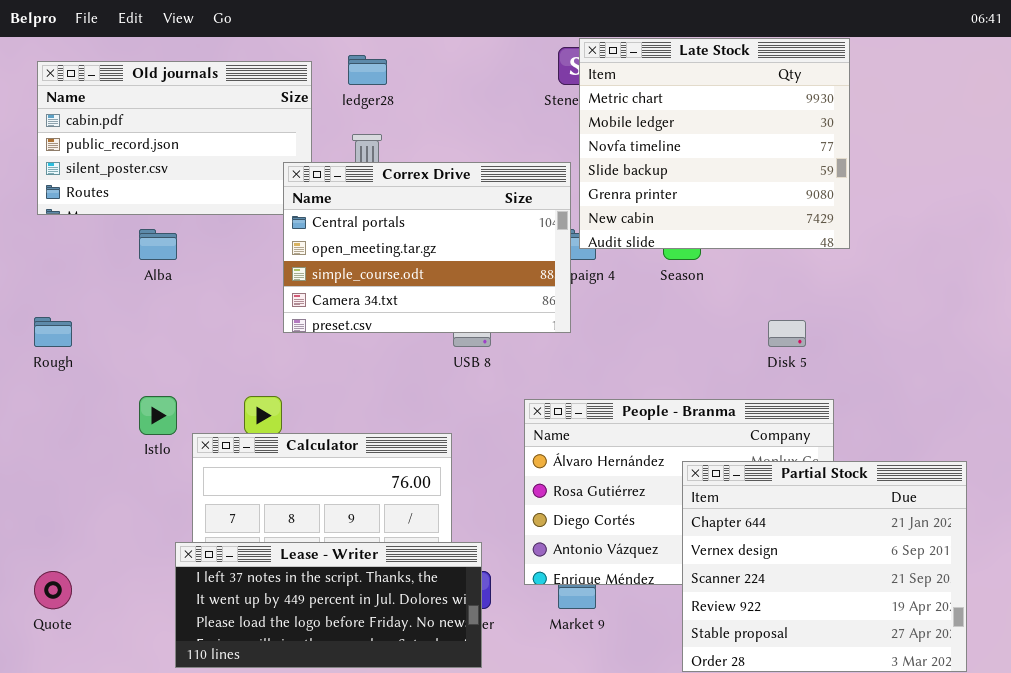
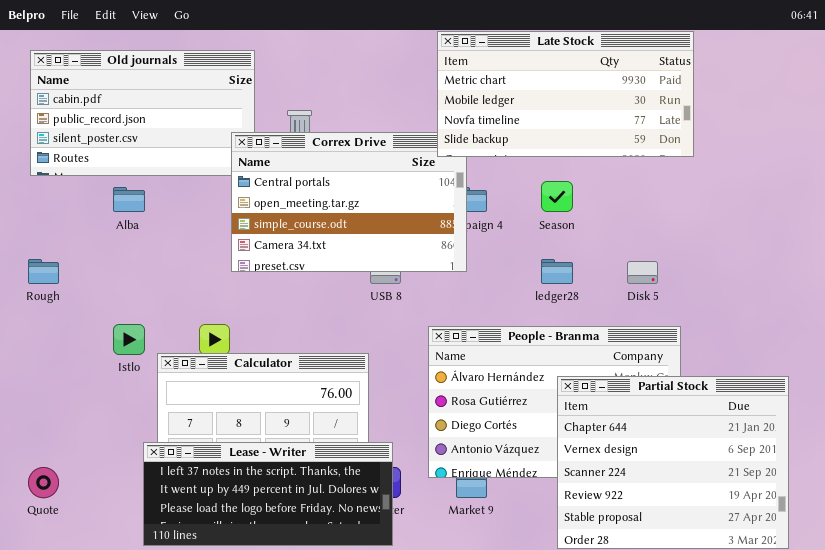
Late Stock: [579,38,850,249] -> [437,31,694,157], resized
ledger28: [348,55,387,85] -> [541,259,573,284], moved

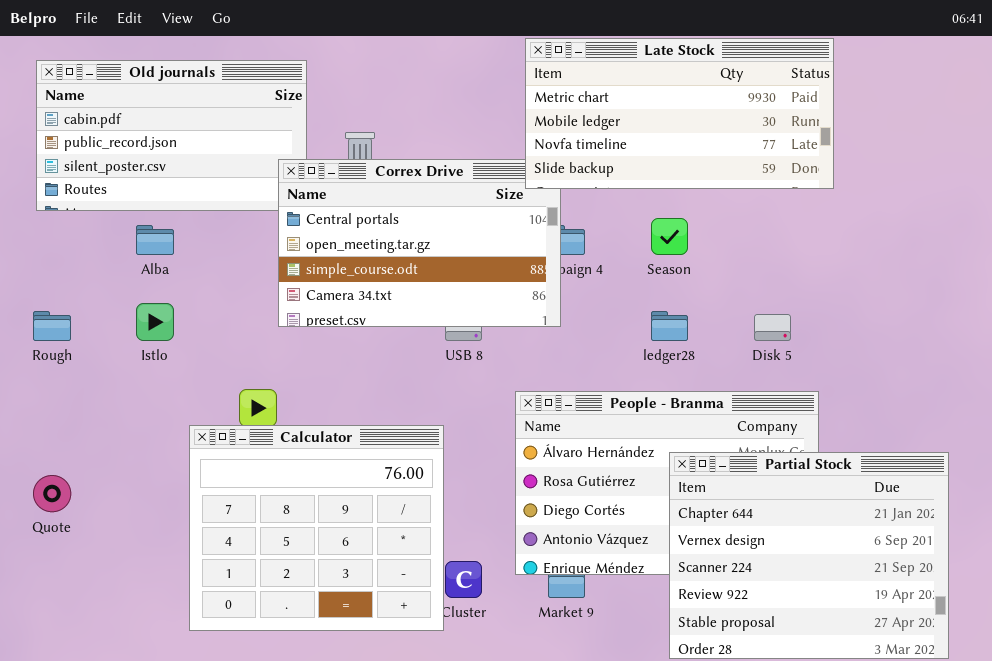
Istlo: [113,324,145,355] -> [136,303,174,341], moved
Lease - Writer: [143,442,393,546] -> none, closed
Quote: [28,467,59,498] -> [33,475,71,512], moved

